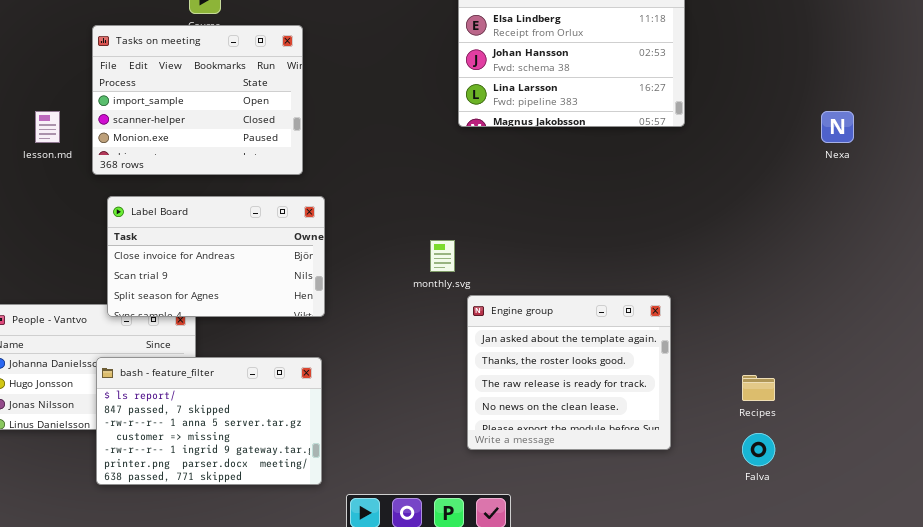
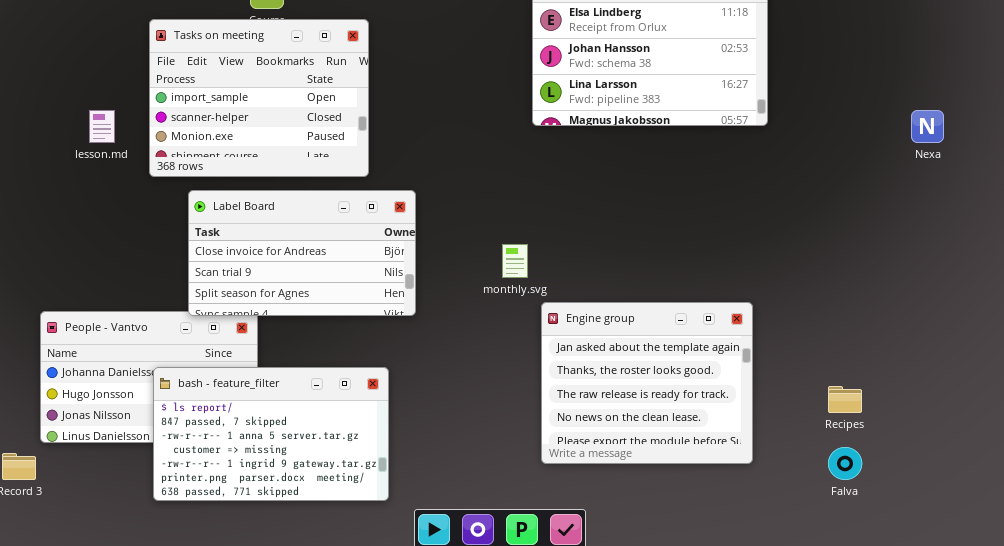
Label Board: [107,196,325,317] -> [188,190,416,316], moved

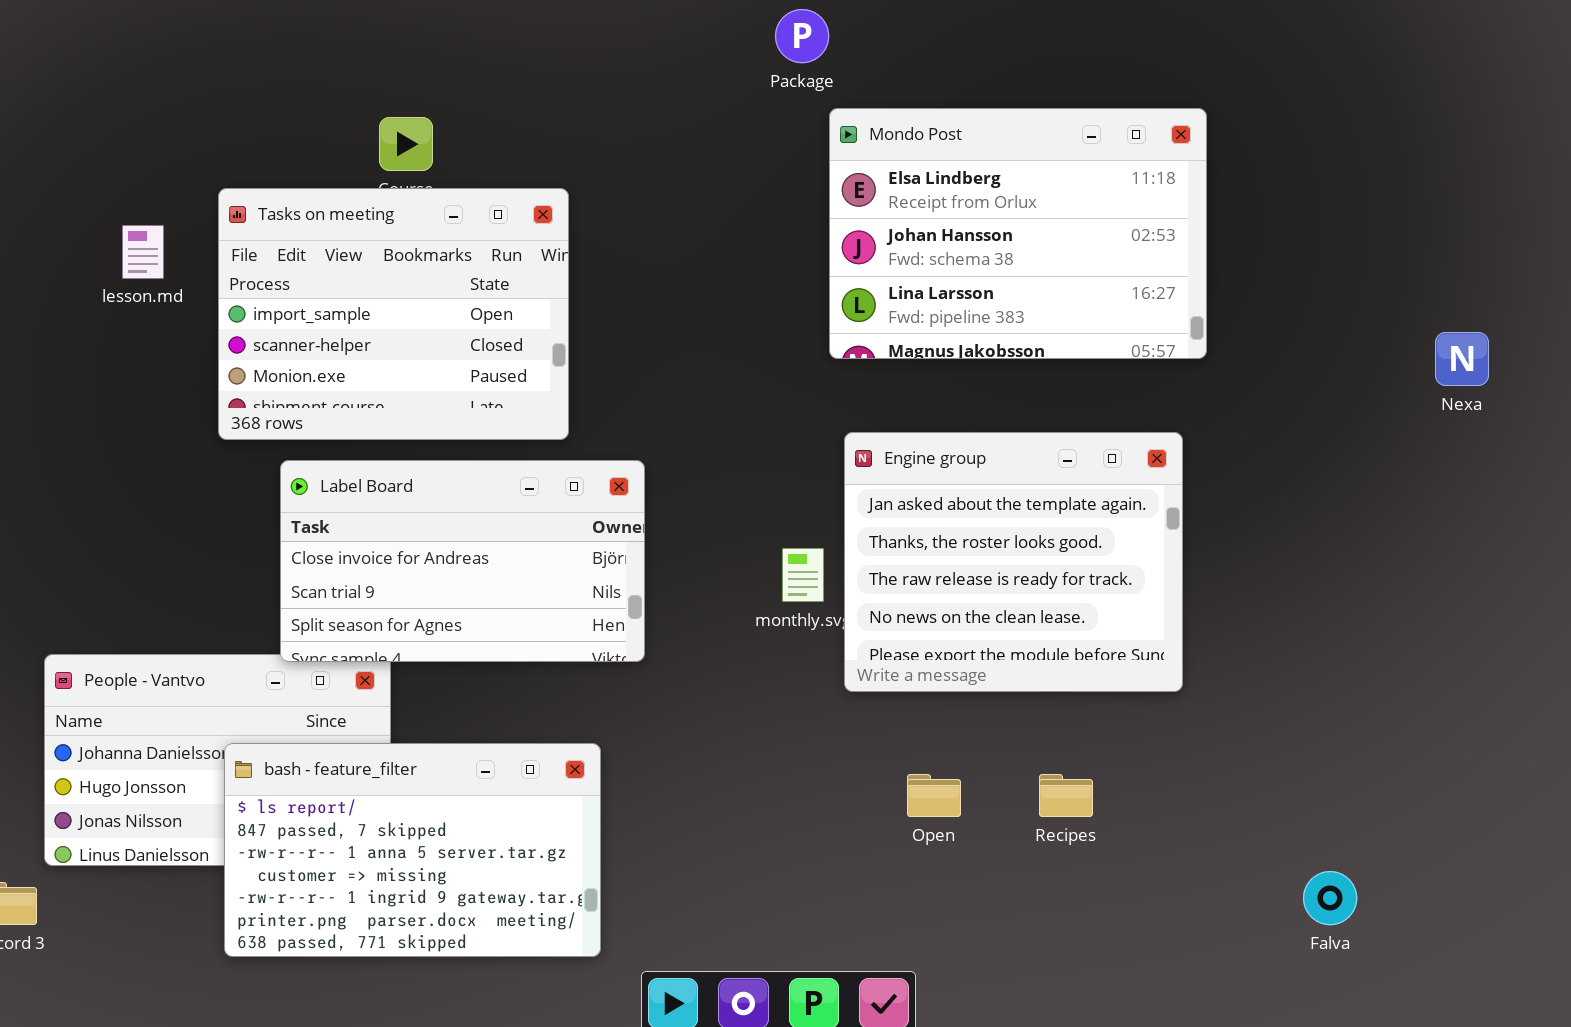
lesson.md: [89,110,115,143] -> [122,225,164,279], moved
Engine group: [541,302,753,464] -> [844,432,1183,692], moved
Recipes: [828,386,862,413] -> [1039,774,1093,817], moved

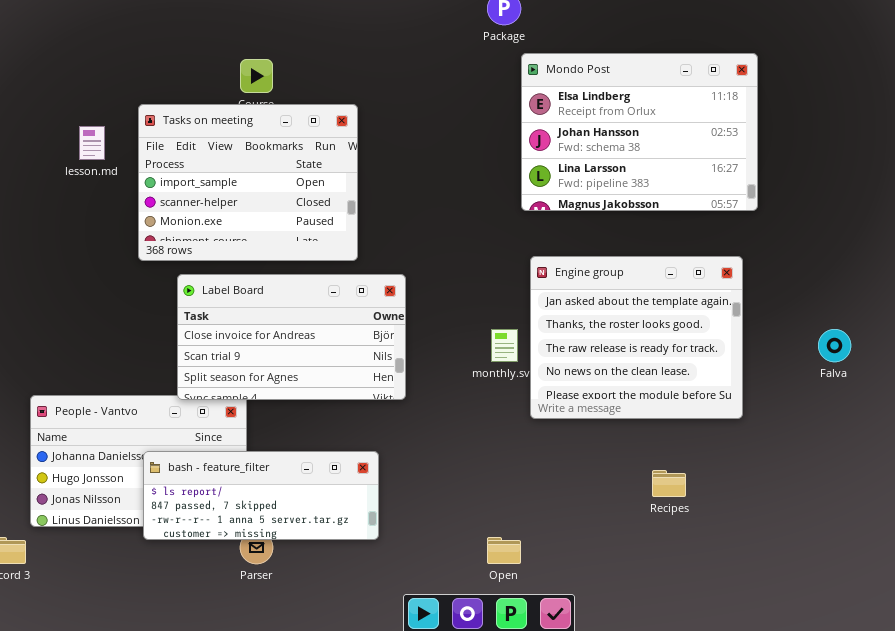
bash - feature_filter: [224,743,601,957] -> [143,451,379,540], resized
Open: [907,774,961,817] -> [487,537,521,564], moved
Falva: [1303,871,1357,925] -> [818,329,851,362], moved

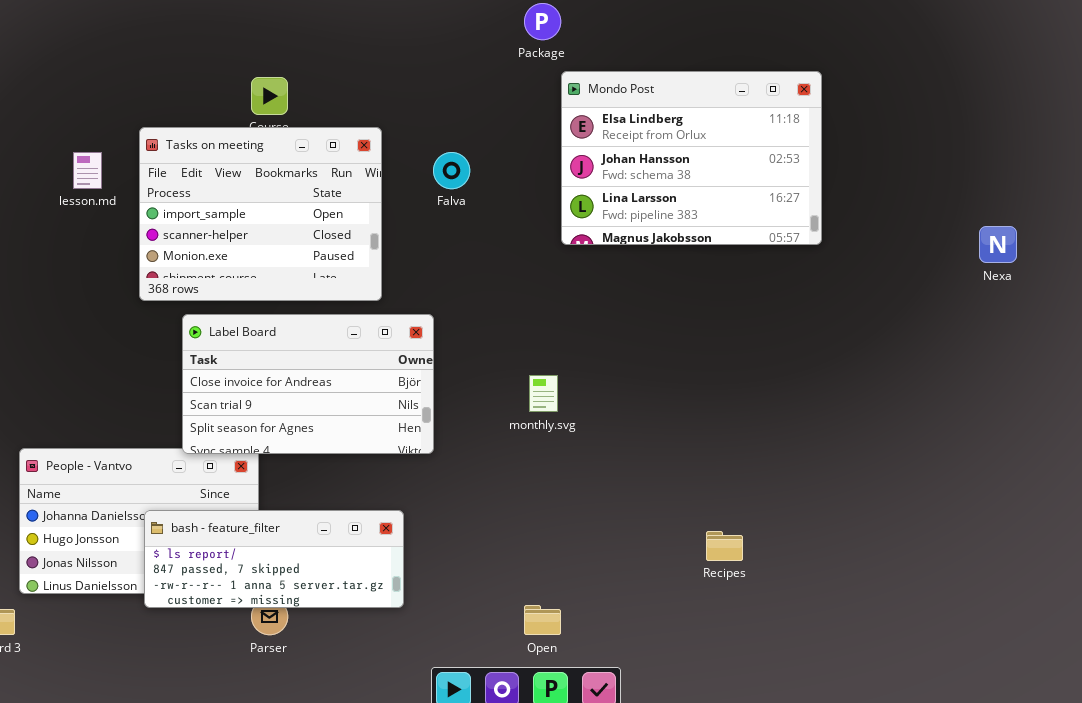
Engine group: [530,256,743,419] -> none, closed
Falva: [818,329,851,362] -> [433,152,470,189], moved

